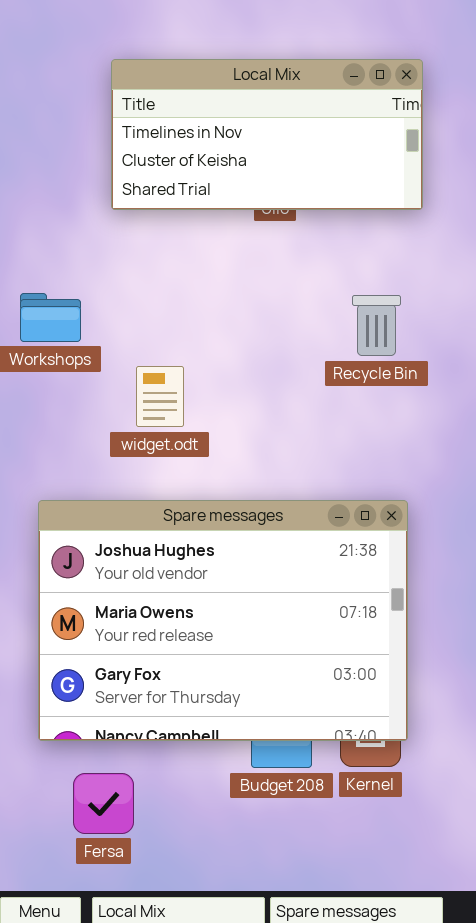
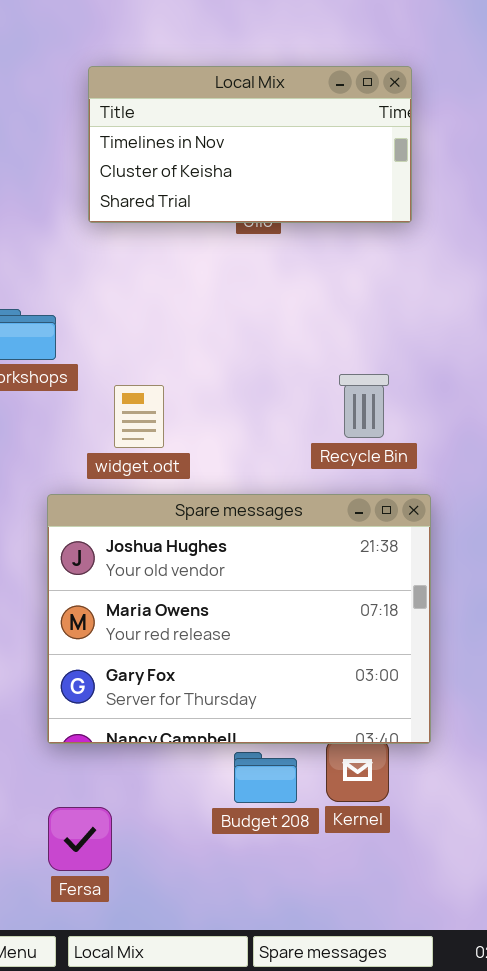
Recycle Bin: [352,295,401,356] -> [339,374,389,438], moved
Spare messages: [38,500,408,741] -> [47,494,431,744], moved

